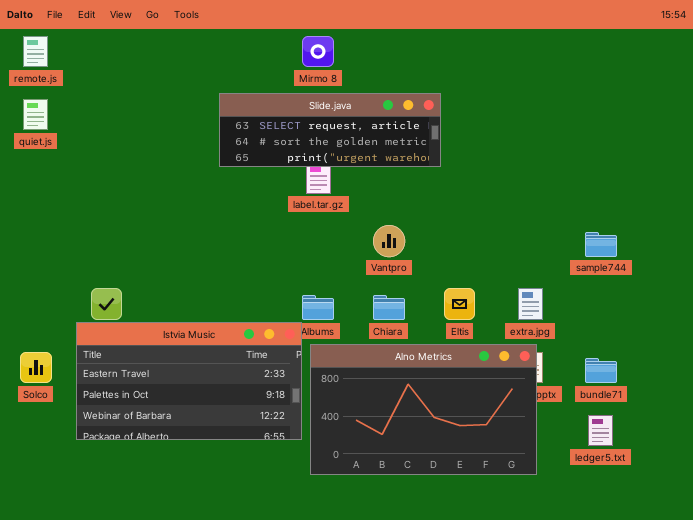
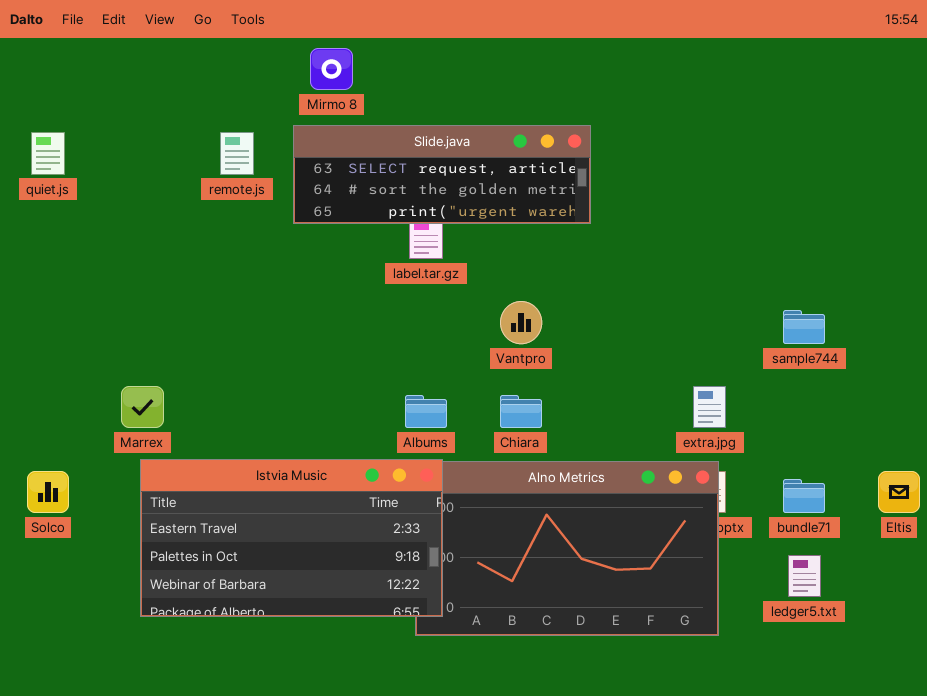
remote.js: [23,36,48,67] -> [220,132,254,175], moved
Mirmo 8: [302,36,334,67] -> [310,48,353,90], moved
Eltis: [444,288,475,320] -> [878,471,920,513], moved
Istvia Music: [76,322,302,440] -> [140,459,443,617], moved

